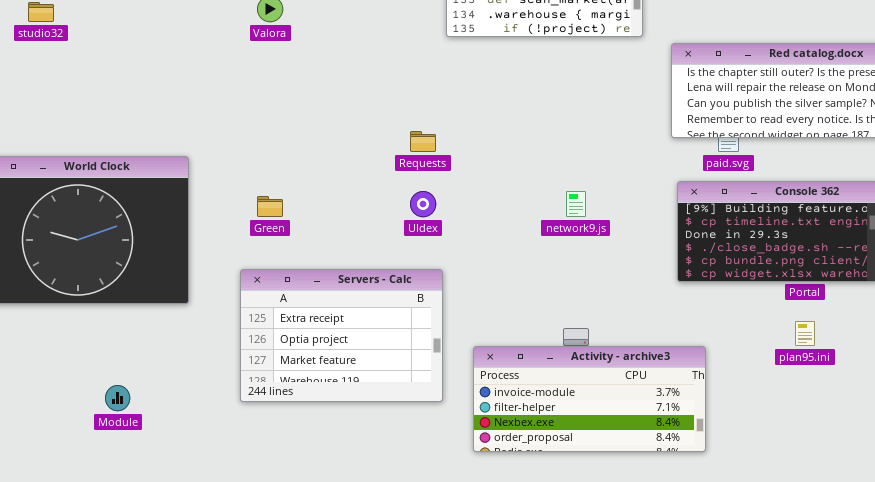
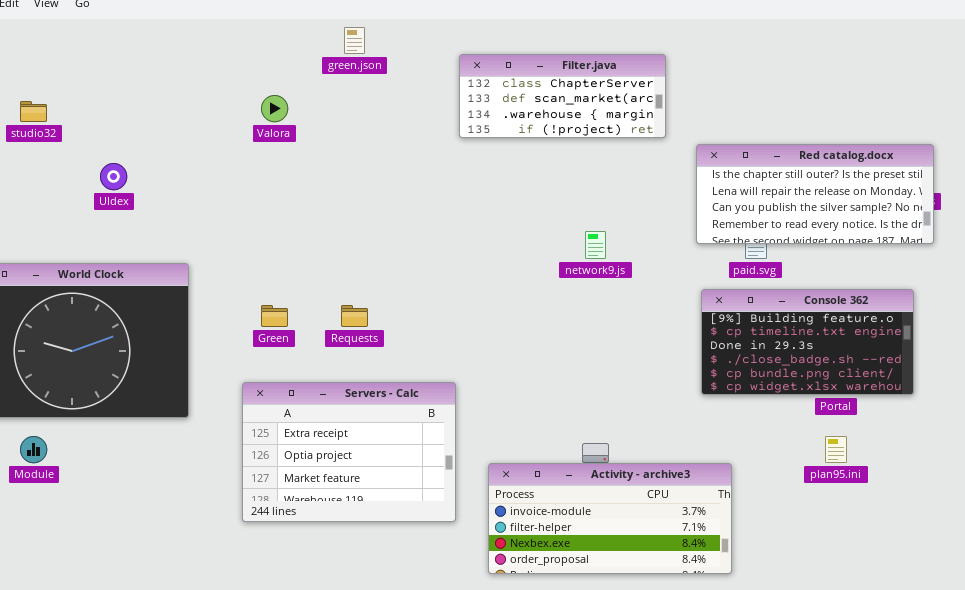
Requests: [410,131,436,152] -> [341,305,368,327], moved
Uldex: [410,191,436,217] -> [100,163,127,190], moved
network9.js: [566,191,586,217] -> [585,231,606,259], moved
Module: [105,385,130,411] -> [20,436,47,463], moved

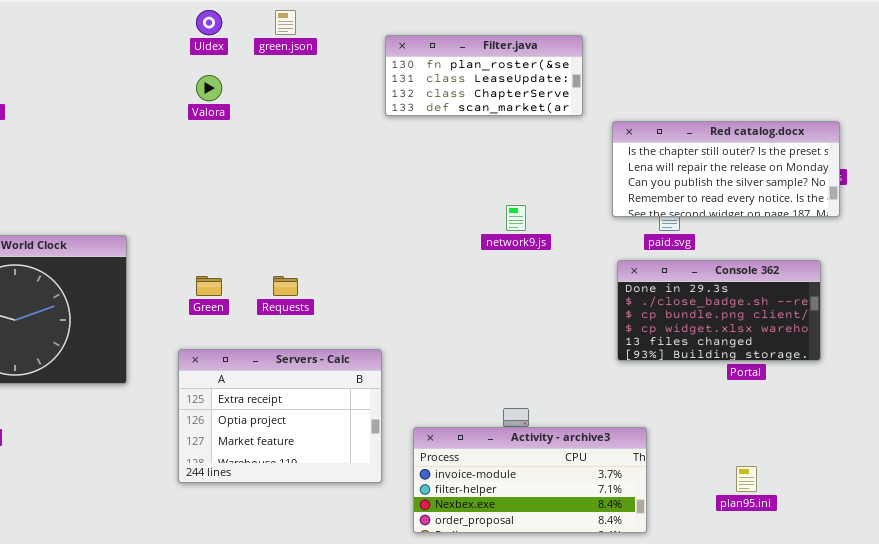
Filter.java: [459,54,666,138] -> [385,35,583,116], scrolled up 2 rows
Uldex: [100,163,127,190] -> [196,10,222,35], moved
Console 362: [701,289,914,395] -> [617,260,821,361], scrolled down 2 rows
plan95.ini: [825,436,847,463] -> [736,466,757,492], moved

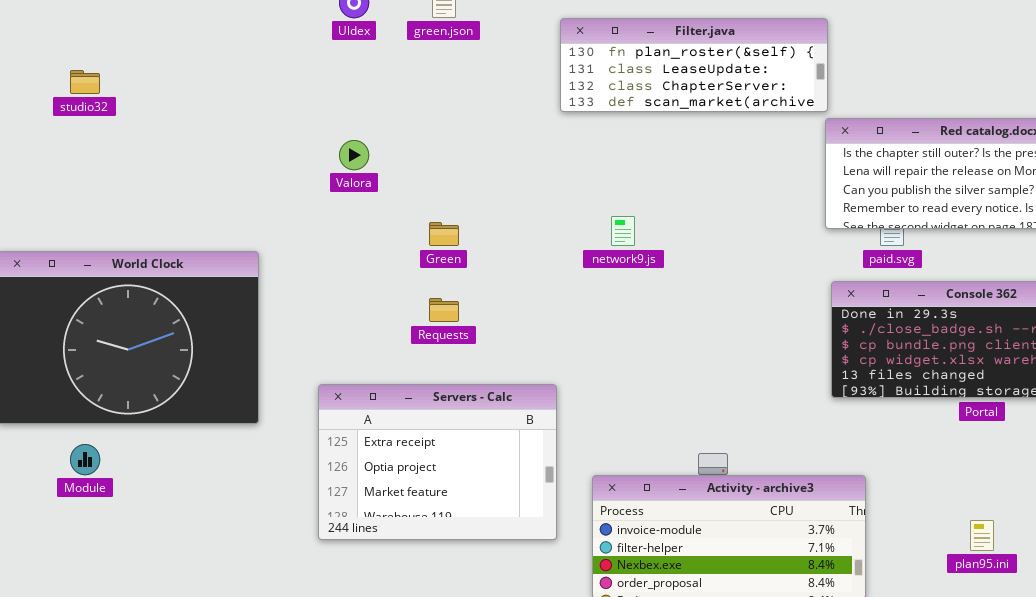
Filter.java: [385,35,583,116] -> [560,18,828,112], resized
Valora: [196,75,222,101] -> [339,140,369,170], moved
network9.js: [506,205,526,231] -> [611,216,635,246], moved
Green: [196,276,222,296] -> [429,222,459,246], moved

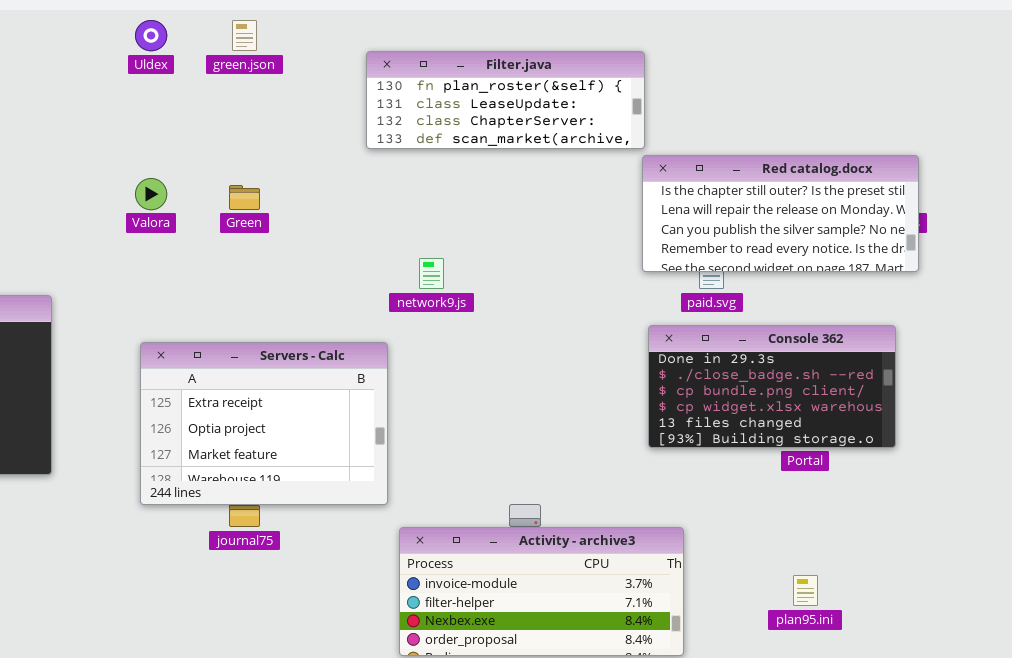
Green: [429,222,459,246] -> [229,185,260,210], moved
Servers - Calc: [318,384,557,540] -> [140,342,388,505], moved

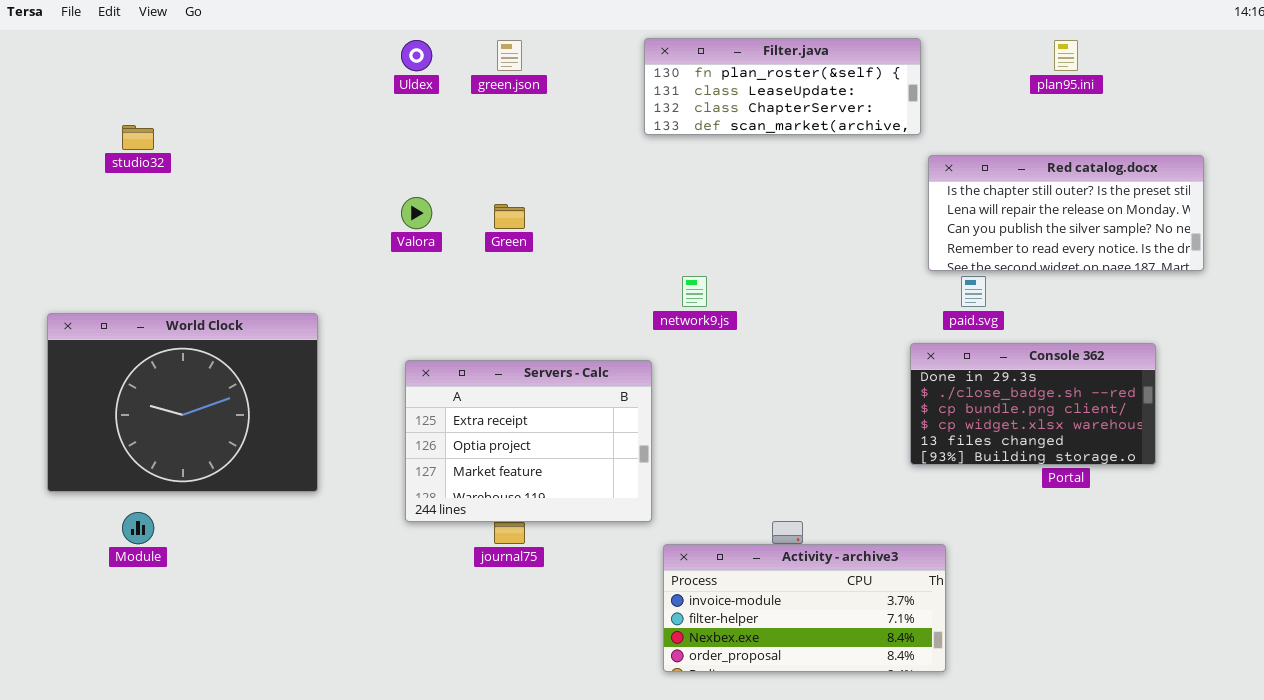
Filter.java: [366,51,645,149] -> [644,38,921,135], moved
Red catalog.docx: [642,155,919,272] -> [928,155,1204,271], moved
plan95.ini: [793,575,818,606] -> [1054,40,1078,71], moved

